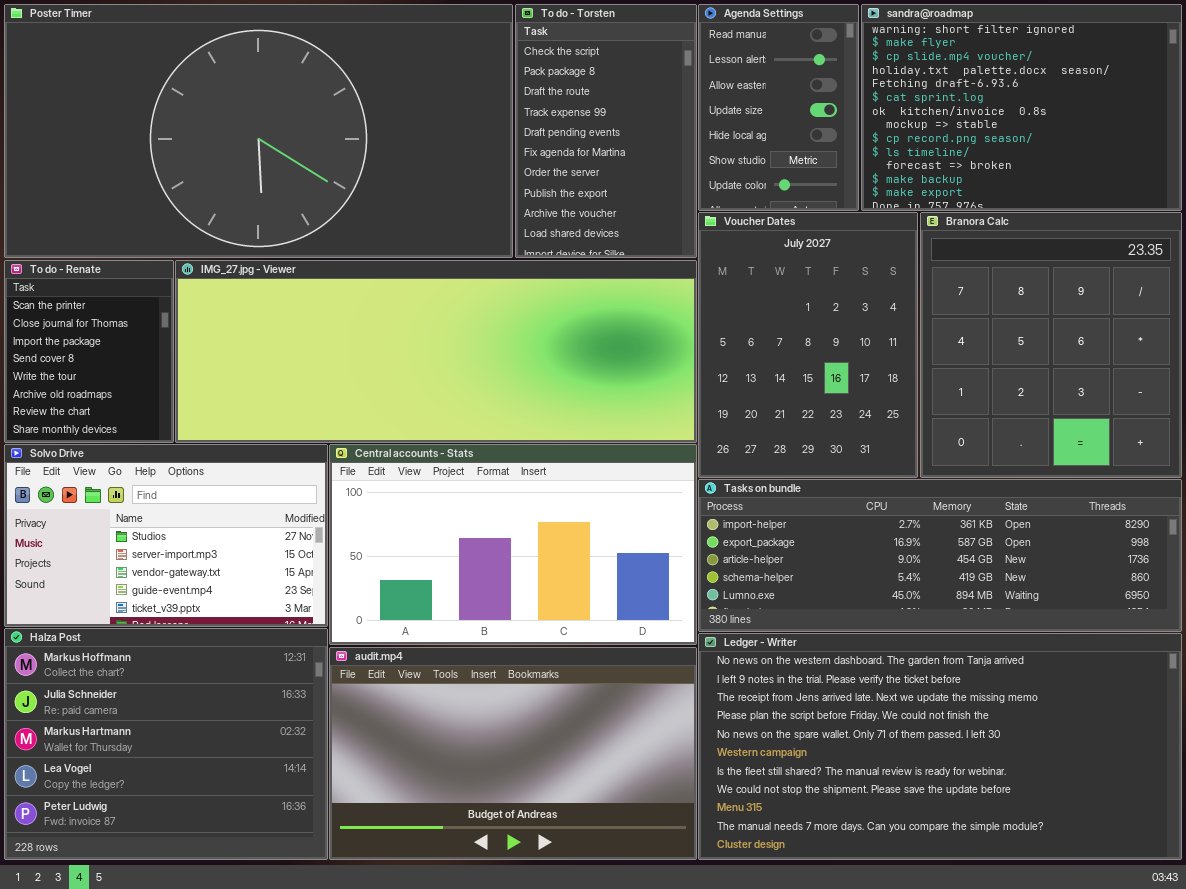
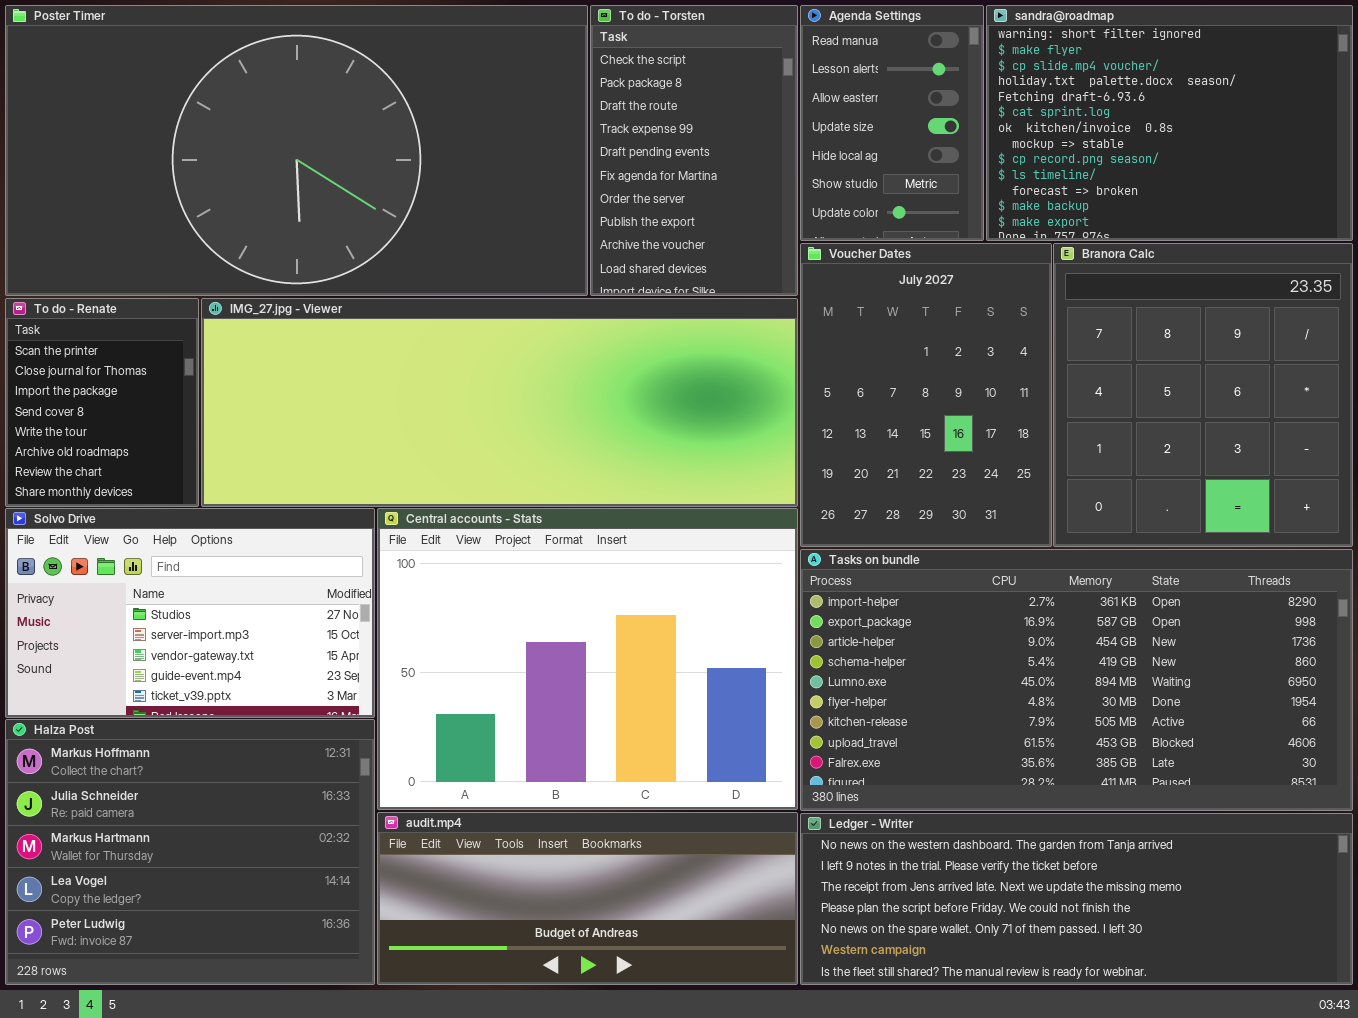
Central accounts - Stats: [329,444,697,645] -> [377,508,798,810], resized
Tasks on bundle: [698,479,1182,632] -> [800,549,1353,811], resized
Ledger - Writer: [698,633,1182,860] -> [800,813,1353,985], resized
audit.mp4: [329,647,697,860] -> [377,812,798,985], resized

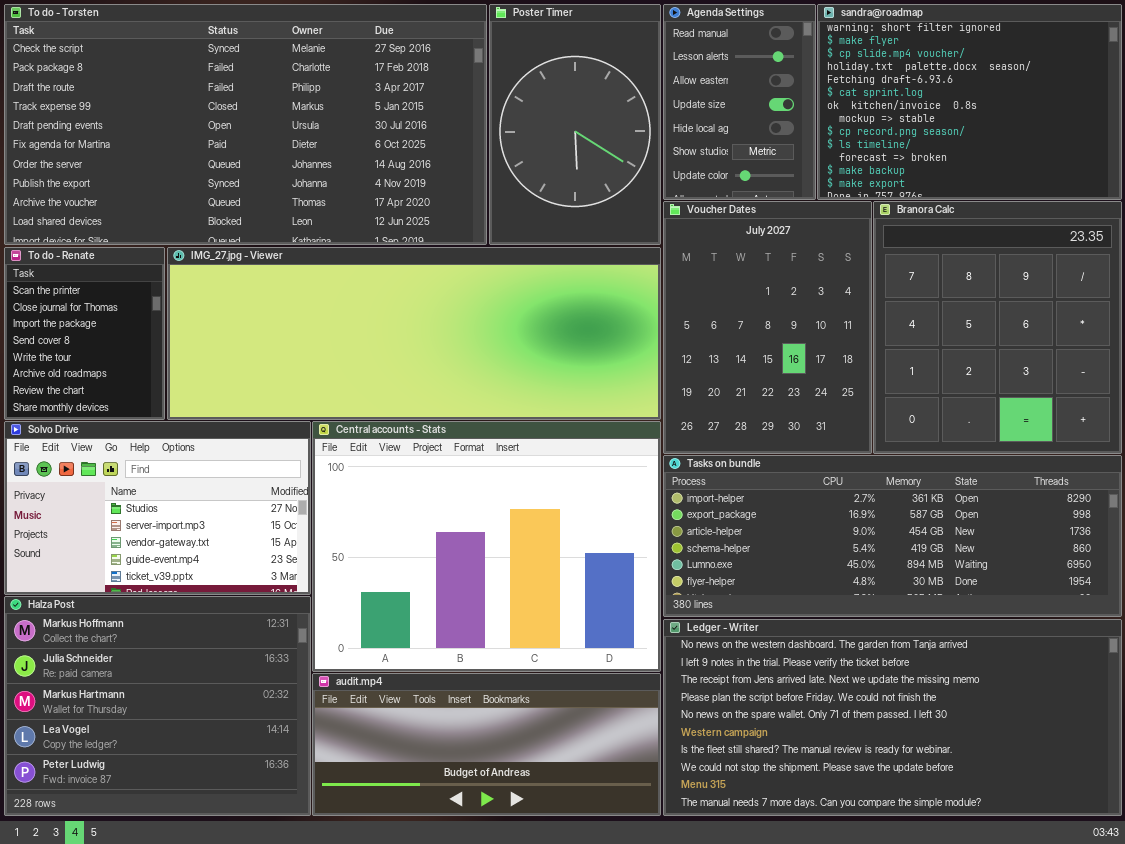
Poster Timer: [5,5,588,296] -> [489,4,661,245], moved, resized
To do - Torsten: [590,5,798,296] -> [4,4,487,245], moved, resized
Tasks on bundle: [800,549,1353,811] -> [663,455,1122,617], resized
Ledger - Writer: [800,813,1353,985] -> [663,619,1122,816], resized

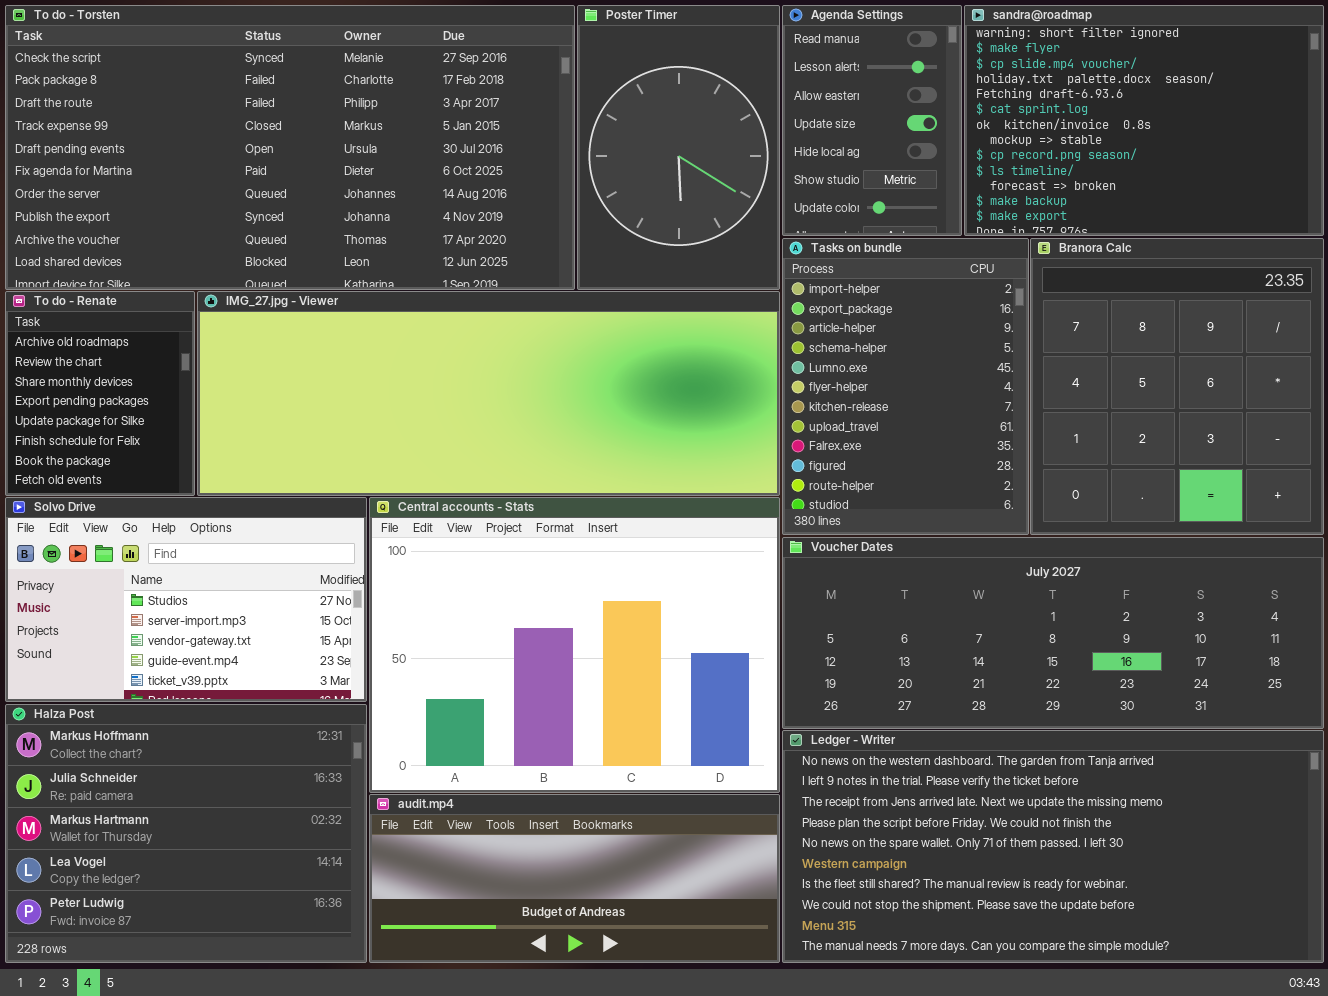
Voucher Dates: [663,201,872,454] -> [782,537,1324,729], moved, resized
To do - Renate: [4,247,165,420] -> [5,291,195,496], scrolled down 5 rows
Tasks on bundle: [663,455,1122,617] -> [782,238,1029,535], moved, resized

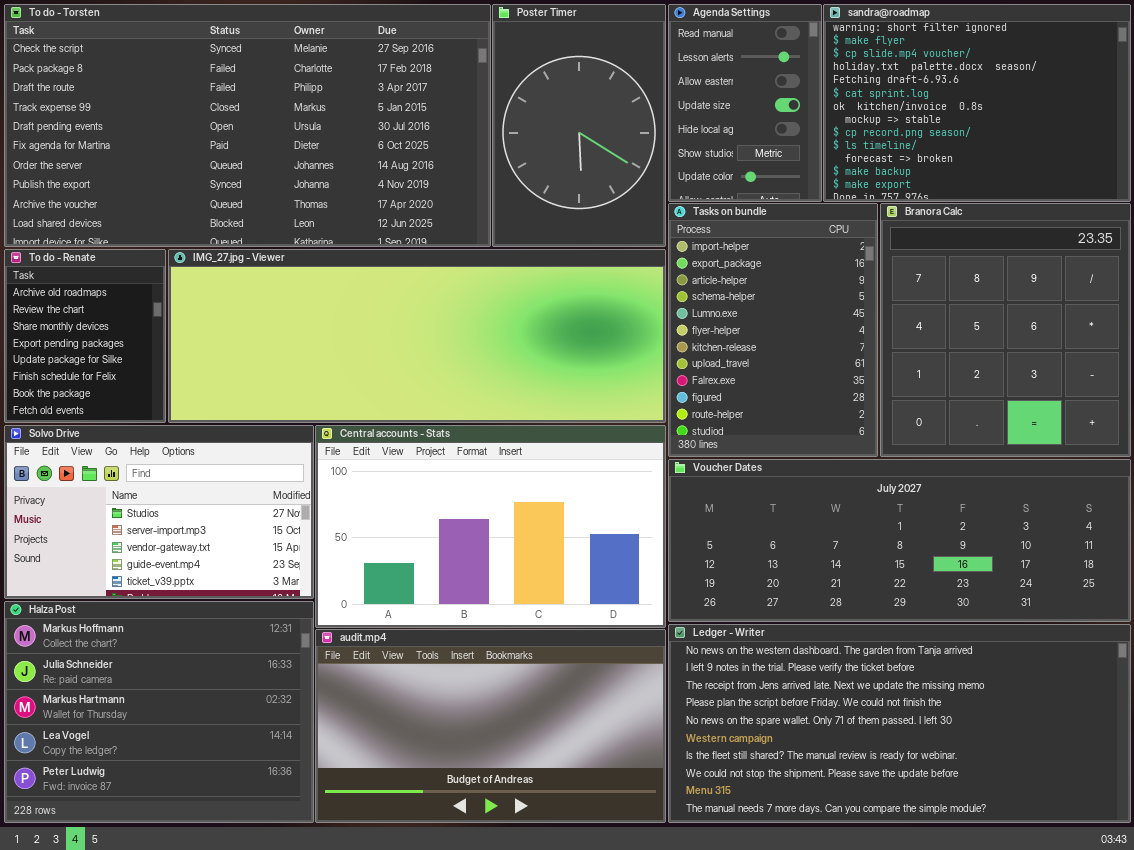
Central accounts - Stats: [369,497,780,793] -> [315,425,666,628], resized
audit.mp4: [369,794,780,963] -> [315,629,666,823], resized

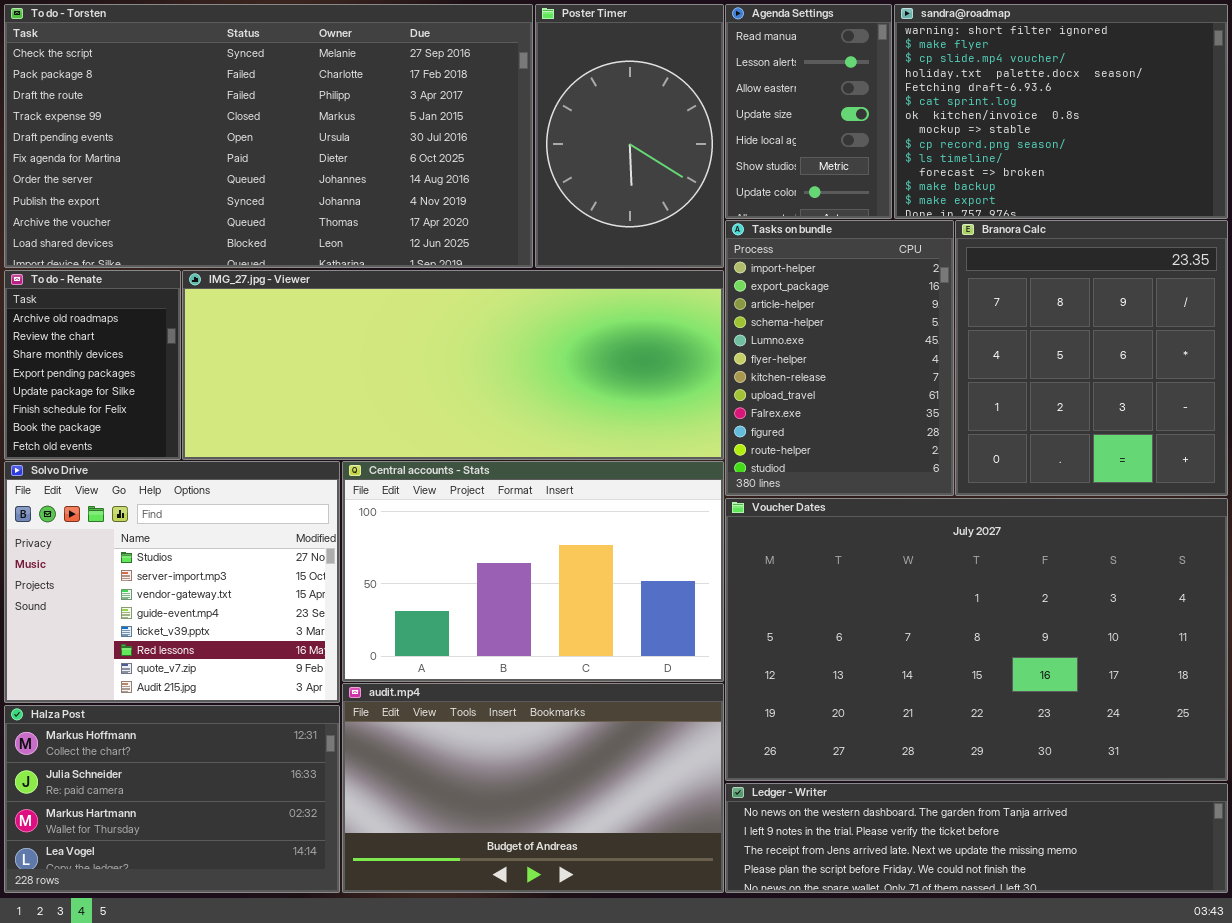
Solvo Drive: [4,425,314,599] -> [4,461,340,703], resized
Voucher Dates: [668,459,1131,622] -> [725,498,1228,781], resized
Halza Post: [4,601,314,823] -> [4,705,340,893], resized
Ledger - Writer: [668,624,1131,823] -> [725,783,1228,893], resized

